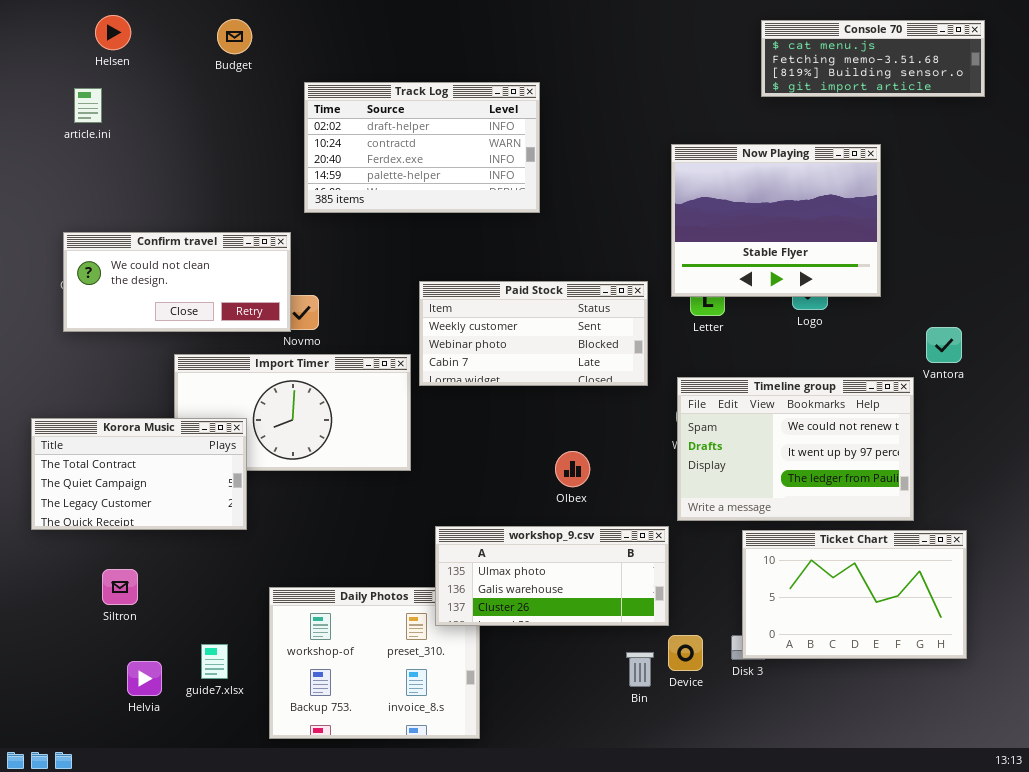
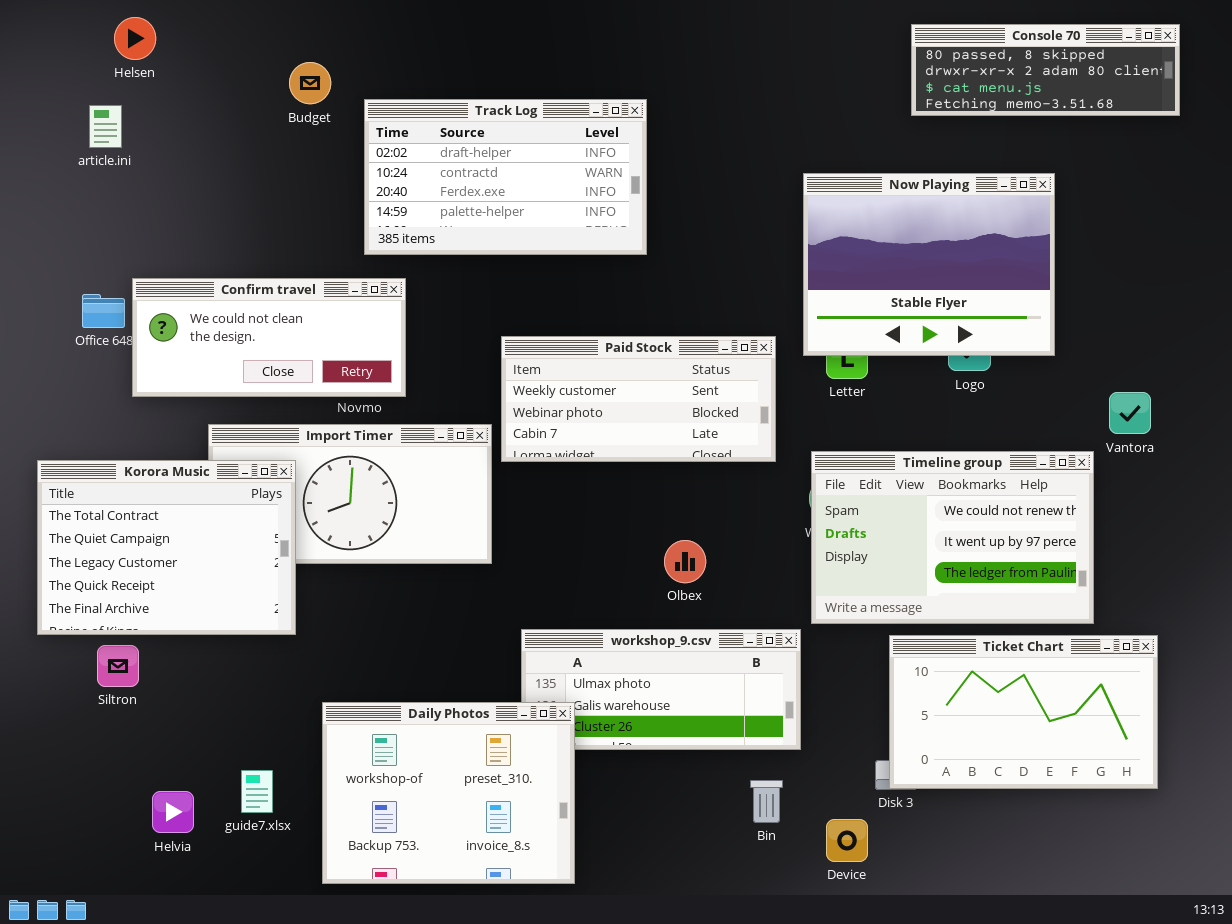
Budget: [217,19,252,54] -> [289,62,331,104], moved
Console 70: [761,20,985,97] -> [911,24,1180,116], scrolled up 2 rows
Confirm travel: [63,232,291,332] -> [132,278,406,397], moved
Korora Music: [31,418,247,530] -> [37,460,296,635], resized
Siltron: [102,569,138,605] -> [97,645,139,687], moved
Daily Photos: [269,587,480,739] -> [322,702,575,884], raised
Device: [668,635,703,671] -> [826,819,868,862], moved

